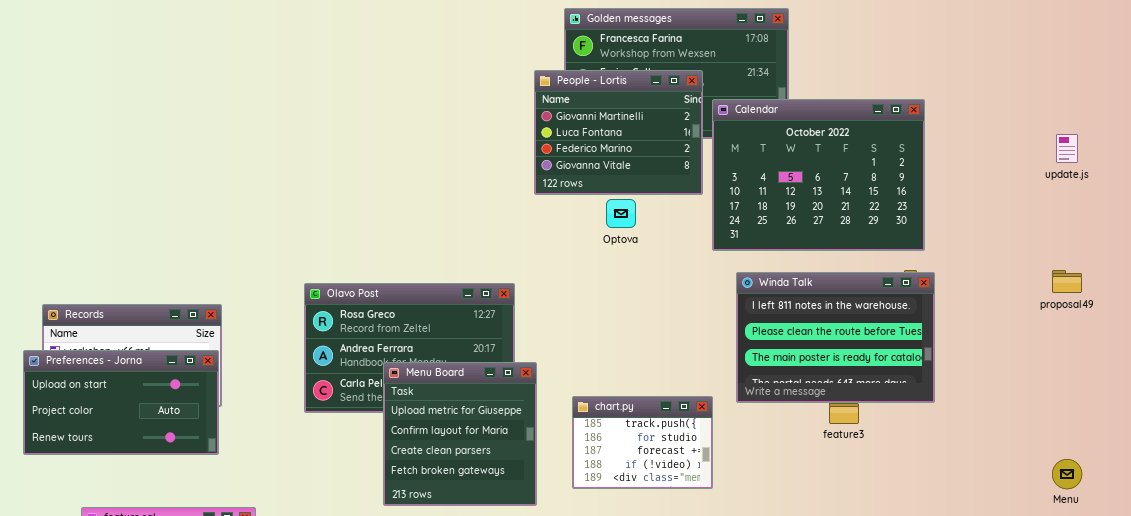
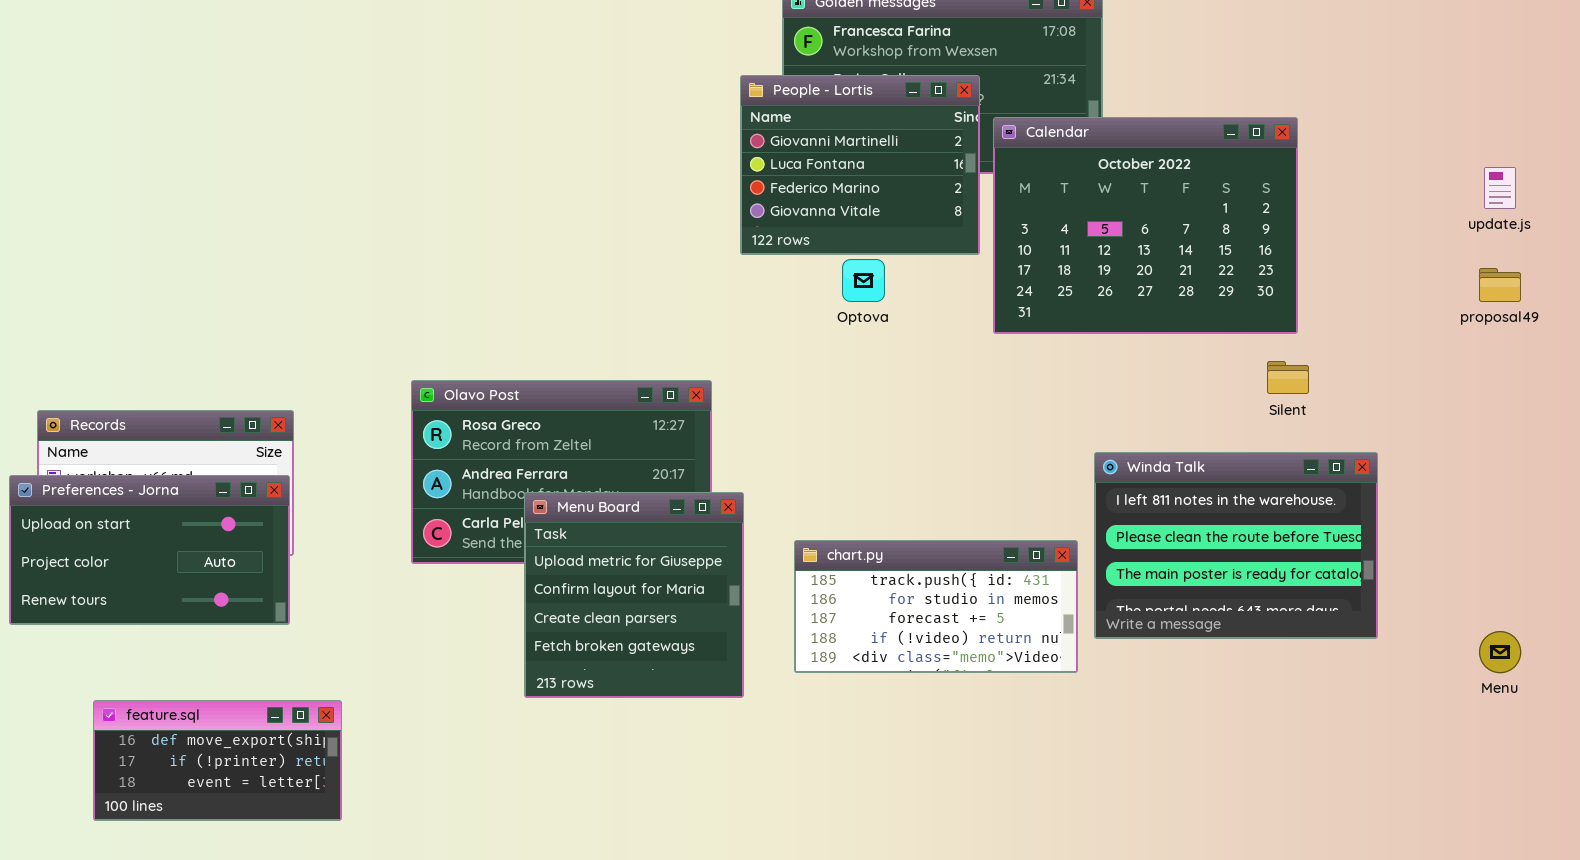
proposal49: [1052,270,1082,293] -> [1479,268,1521,302], moved
Winda Talk: [736,272,935,403] -> [1094,452,1378,639], moved
chart.py: [572,396,713,489] -> [794,540,1078,673], resized

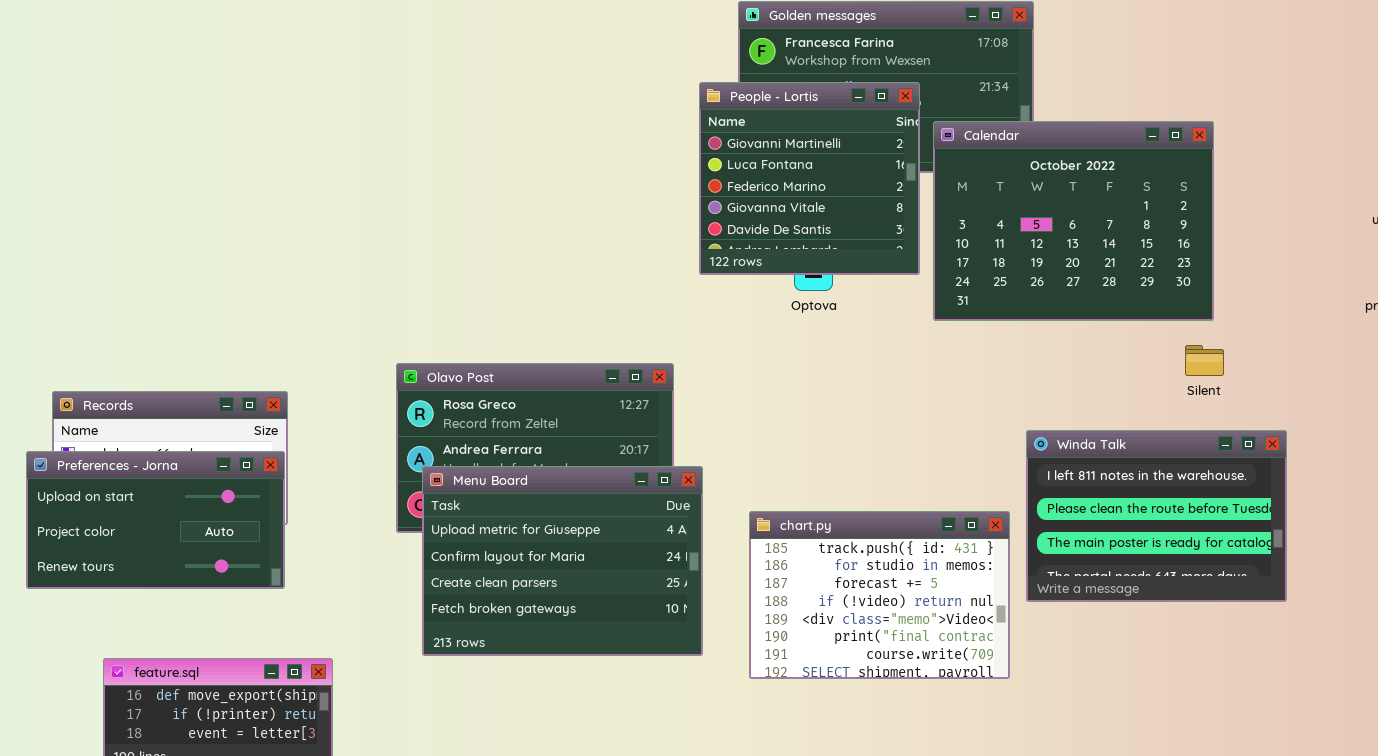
People - Lortis: [740,75,980,255] -> [699,82,920,275], resized
Menu Board: [524,492,744,698] -> [422,466,703,656], resized
chart.py: [794,540,1078,673] -> [749,511,1010,679], resized

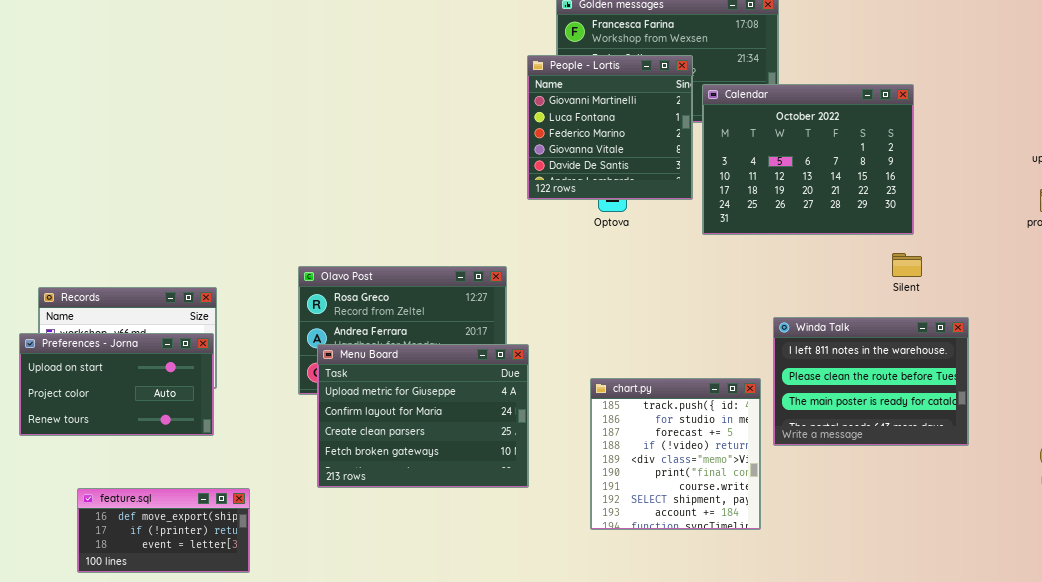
chart.py: [749,511,1010,679] -> [590,378,761,530], resized

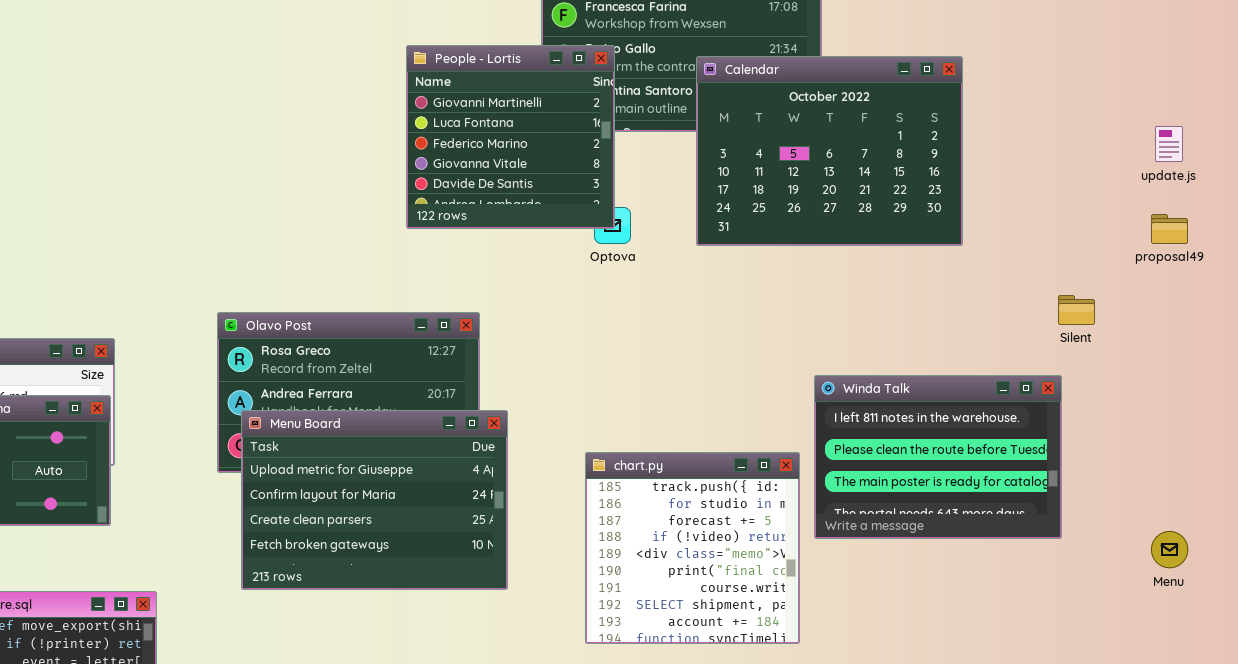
People - Lortis: [527,55,693,200] -> [406,45,615,229], moved
Calendar: [702,84,914,235] -> [696,56,963,246], moved
Silent: [892,253,922,277] -> [1058,295,1095,325], moved

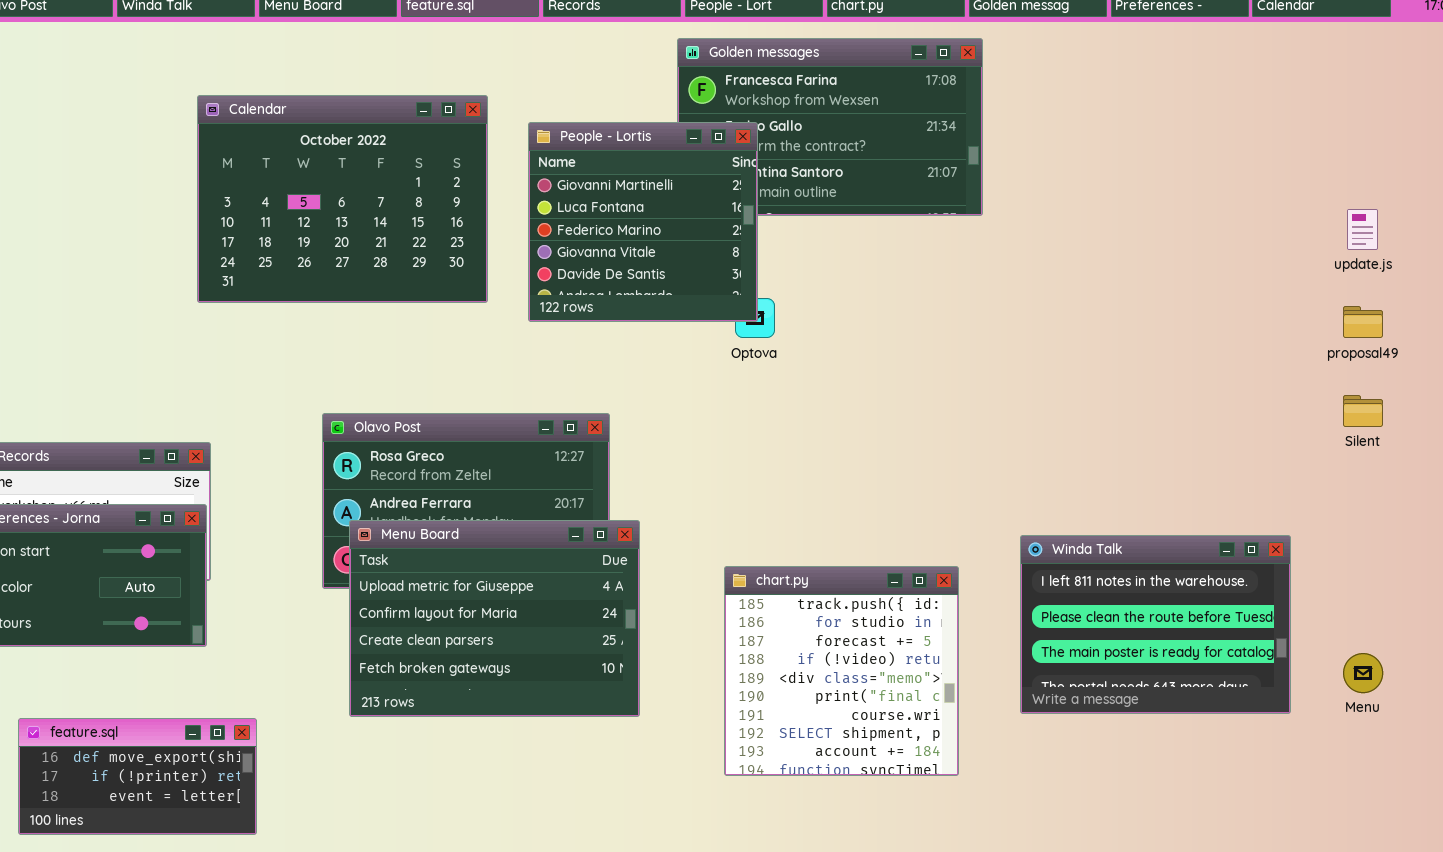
Calendar: [696,56,963,246] -> [197,95,488,303], moved
Silent: [1058,295,1095,325] -> [1343,395,1383,427], moved
Winda Talk: [814,375,1062,539] -> [1020,535,1291,714], moved

